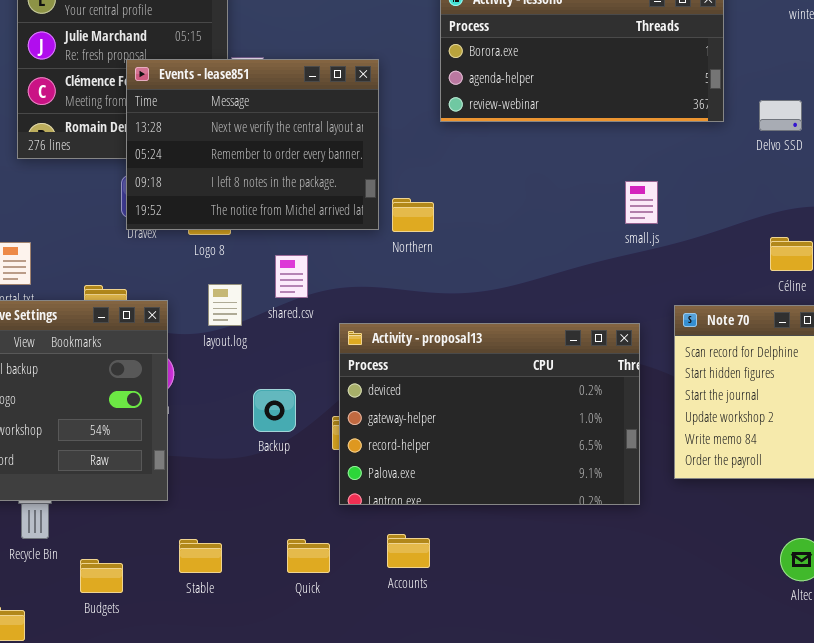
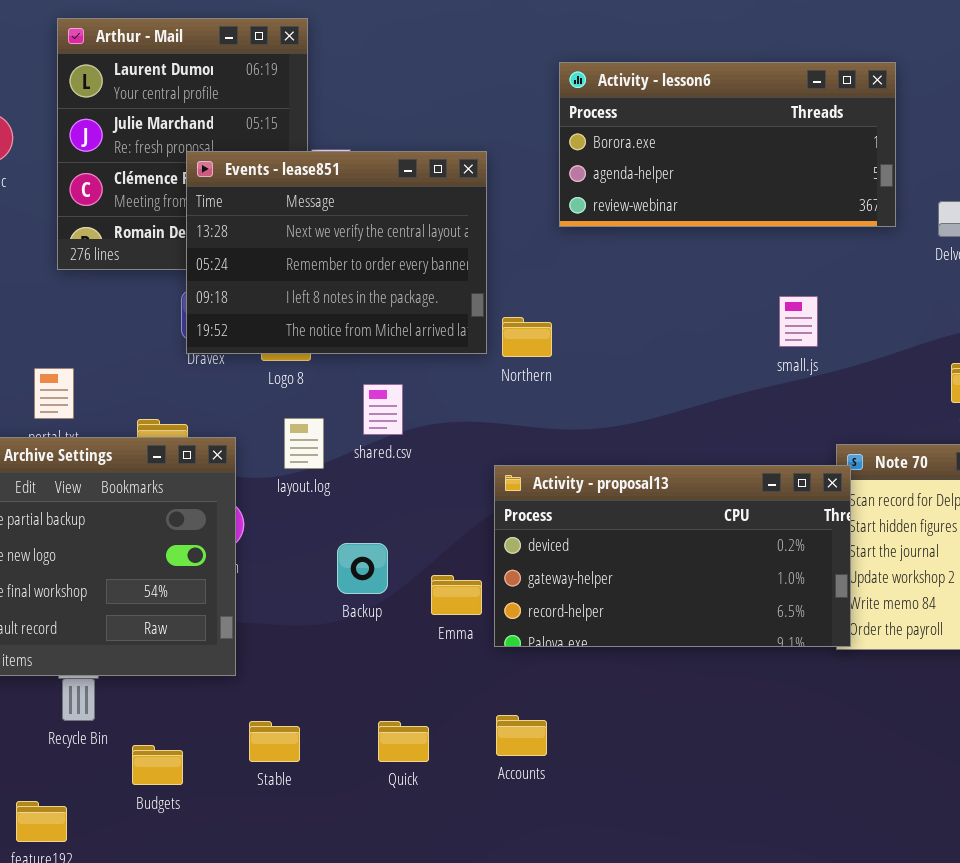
Activity - proposal13: [339,323,640,505] -> [494,465,851,647], moved, resized

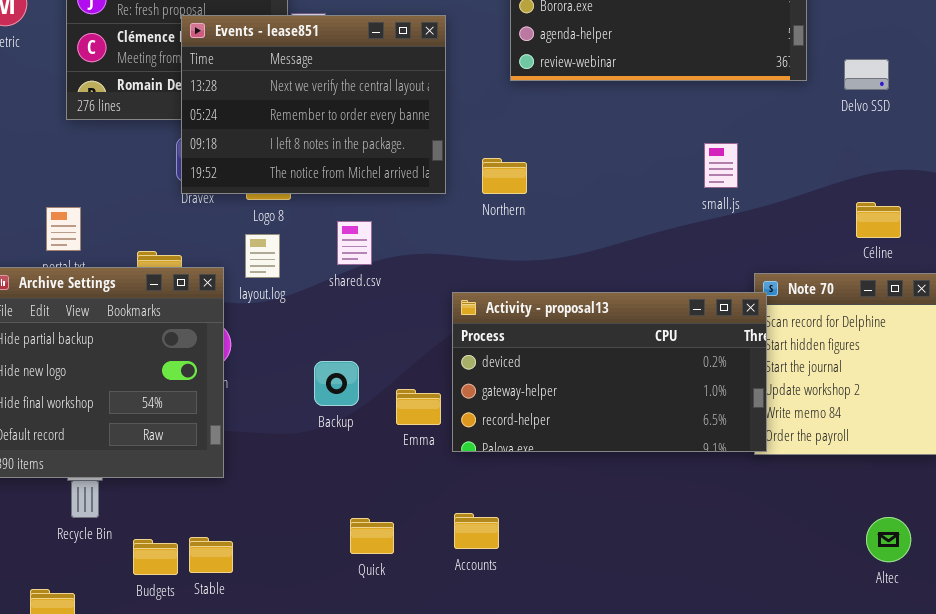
Northern: [502,317,552,357] -> [482,158,527,194], moved
layout.log: [284,418,324,469] -> [245,234,280,278], moved
Stable: [249,721,300,762] -> [189,537,233,573], moved

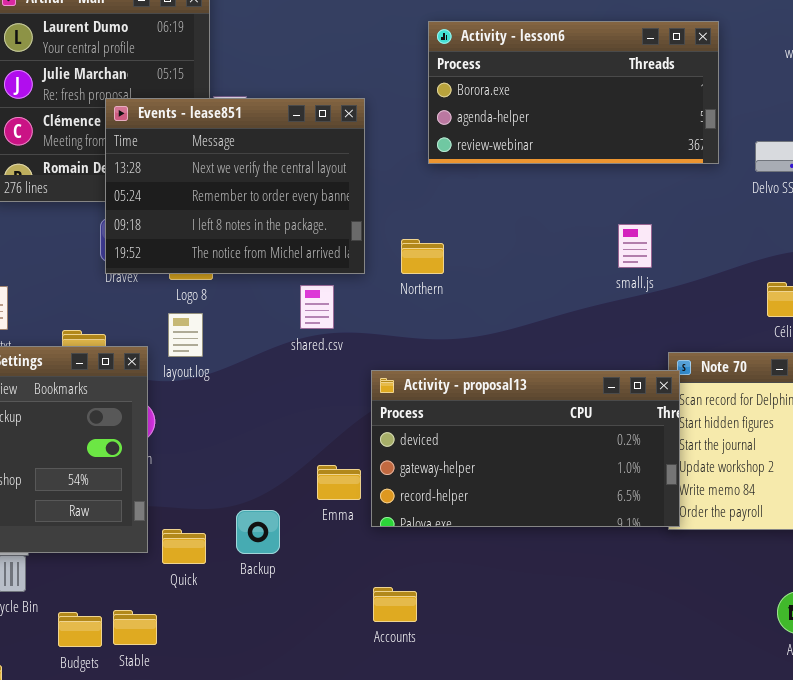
shared.csv: [337,221,372,265] -> [300,285,334,329], moved
Backup: [314,361,359,406] -> [236,510,280,554], moved
Quick: [350,518,394,554] -> [162,529,206,564], moved

